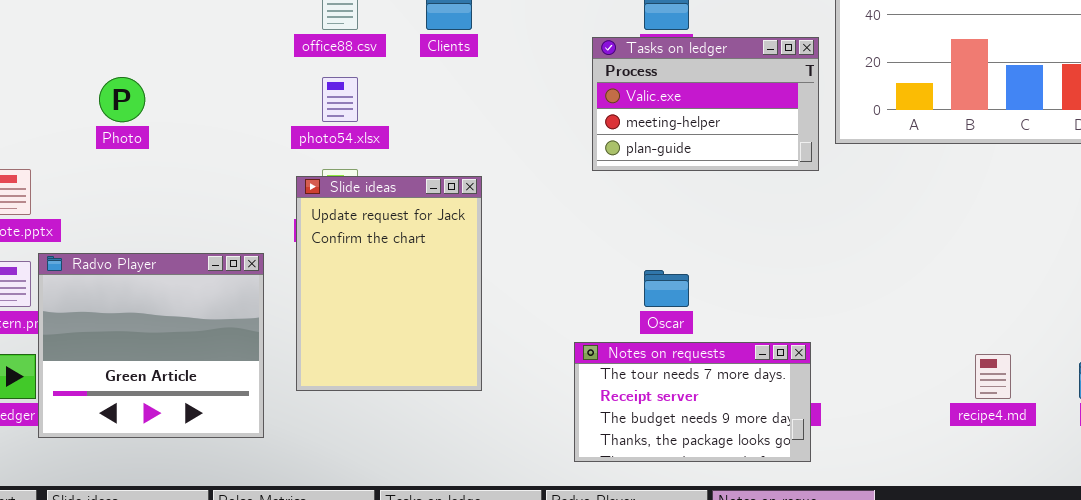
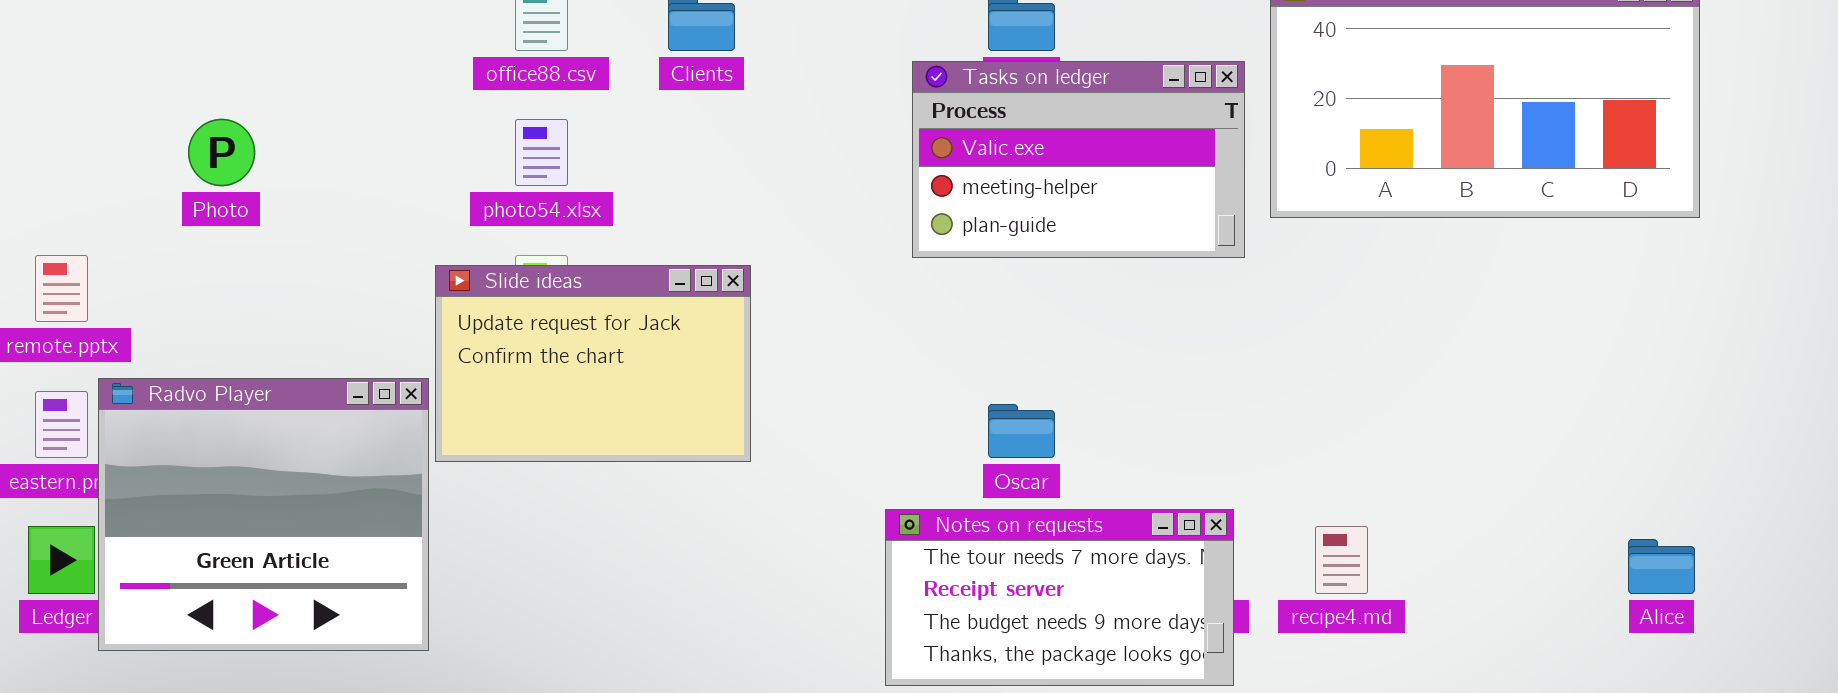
Slide ideas: [296,176,482,391] -> [435,265,751,462], resized
recipe4.md: [975,354,1011,399] -> [1315,526,1368,594], moved

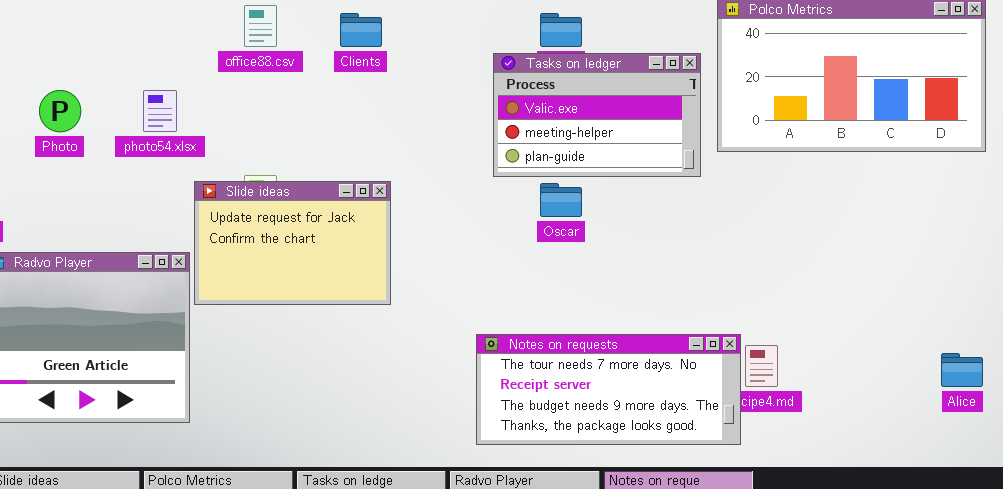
photo54.xlsx: [515,119,568,186] -> [143,90,177,132], moved
Oscar: [988,404,1055,458] -> [540,183,582,217], moved
Notes on requests: [885,509,1234,686] -> [476,334,741,445], resized

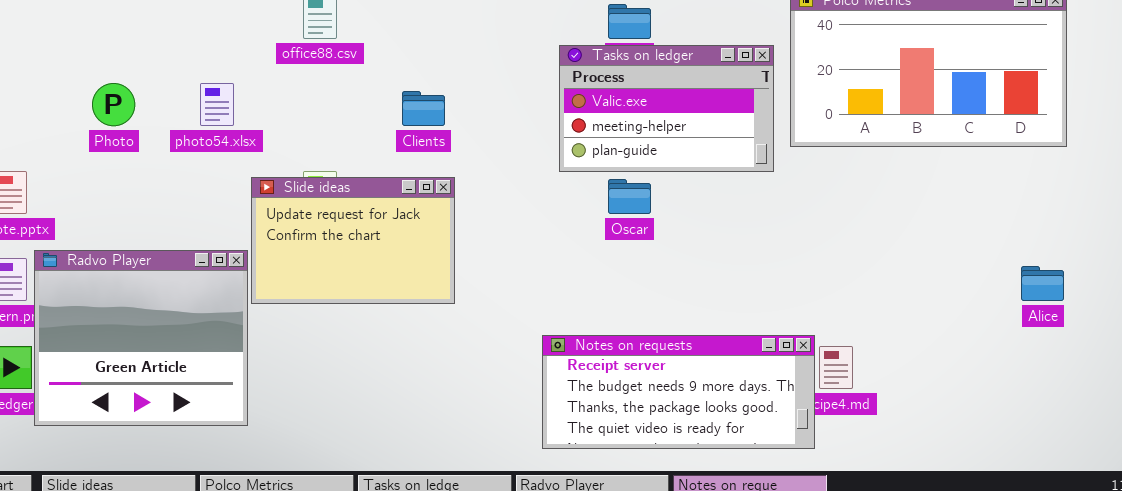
Clients: [340,13,382,47] -> [402,91,445,126], moved
Notes on requests: [476,334,741,445] -> [542,335,815,449], scrolled down 1 row
Alice: [941,353,983,387] -> [1021,266,1064,301], moved

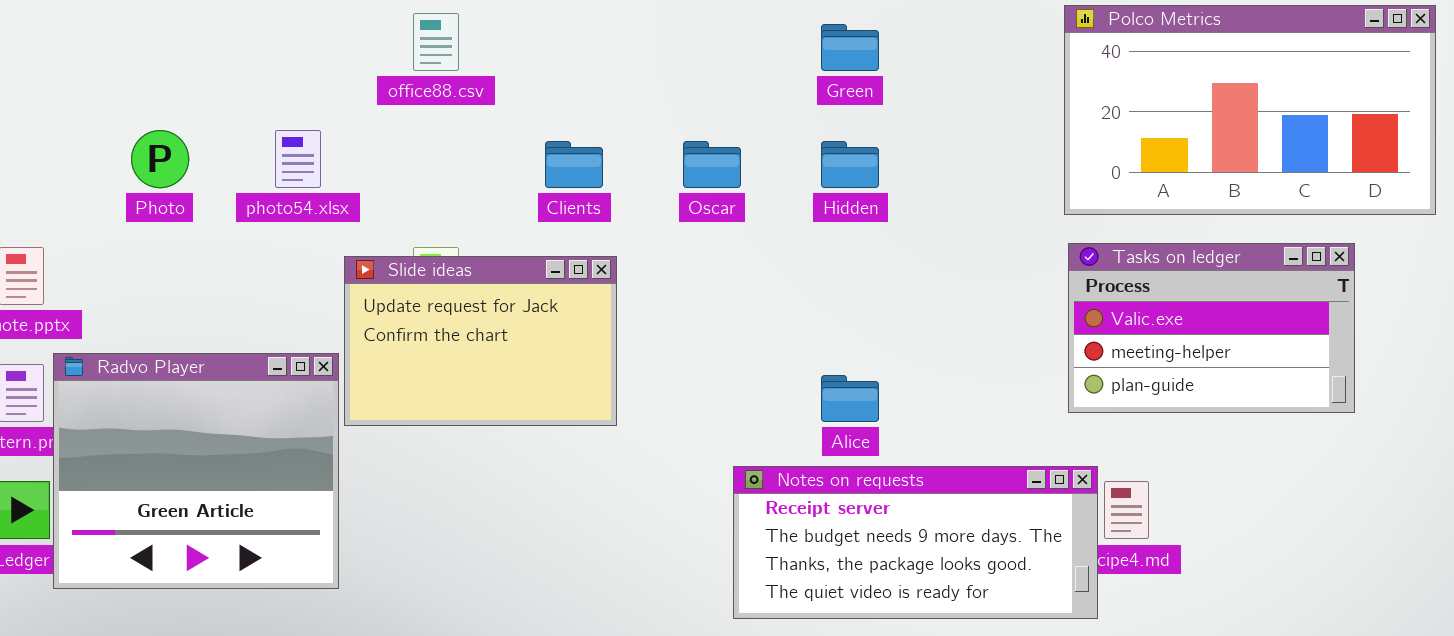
Tasks on ledger: [559,45,774,172] -> [1068,243,1355,413], moved
Oscar: [608,179,651,214] -> [683,141,741,188], moved
Alice: [1021,266,1064,301] -> [821,375,879,422], moved

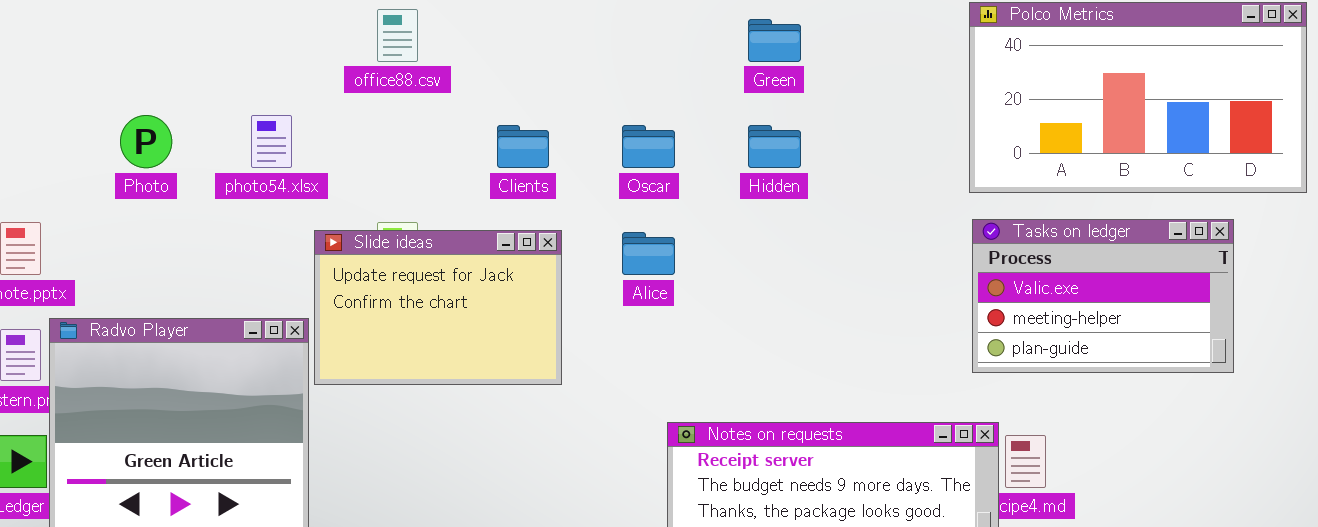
Alice: [821,375,879,422] -> [622,232,675,275], moved

